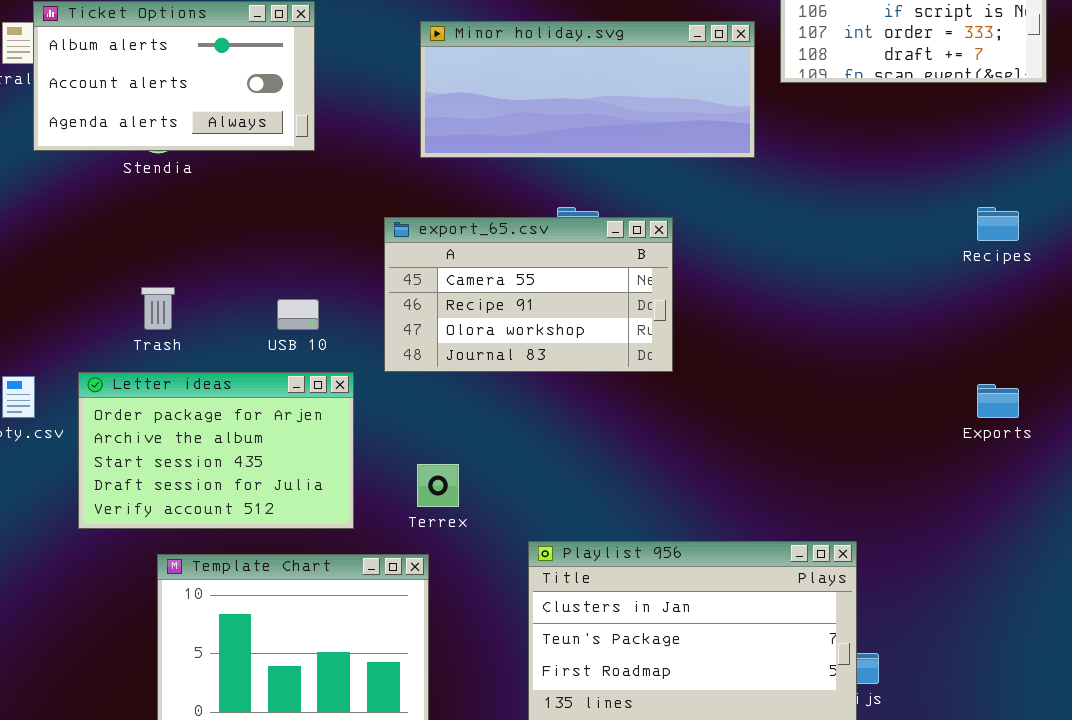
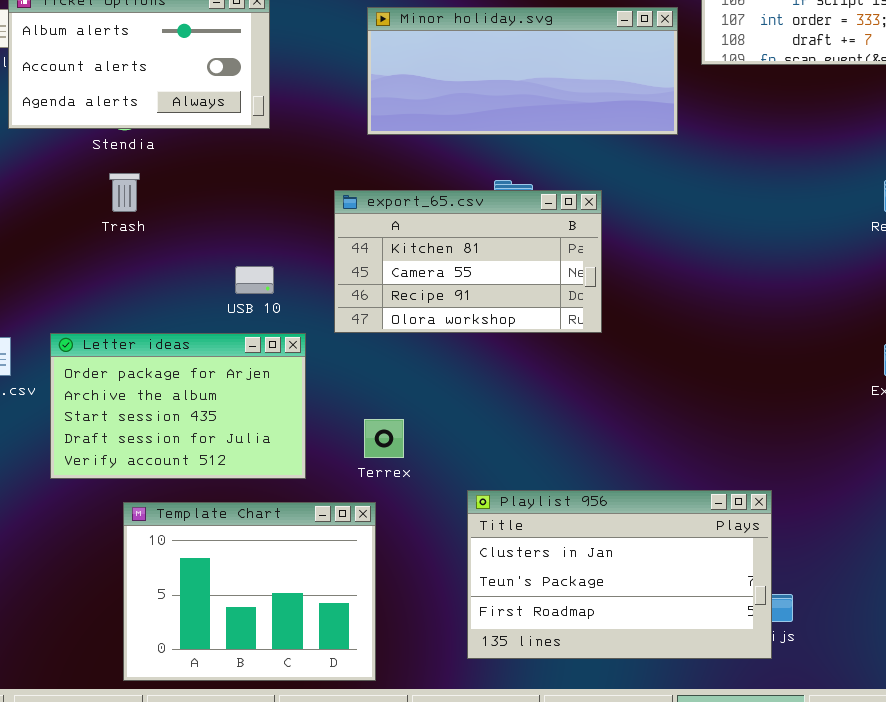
export_65.csv: [384,217,673,372] -> [334,190,602,333], scrolled up 1 row
Trash: [141,287,175,330] -> [109,173,140,212], moved

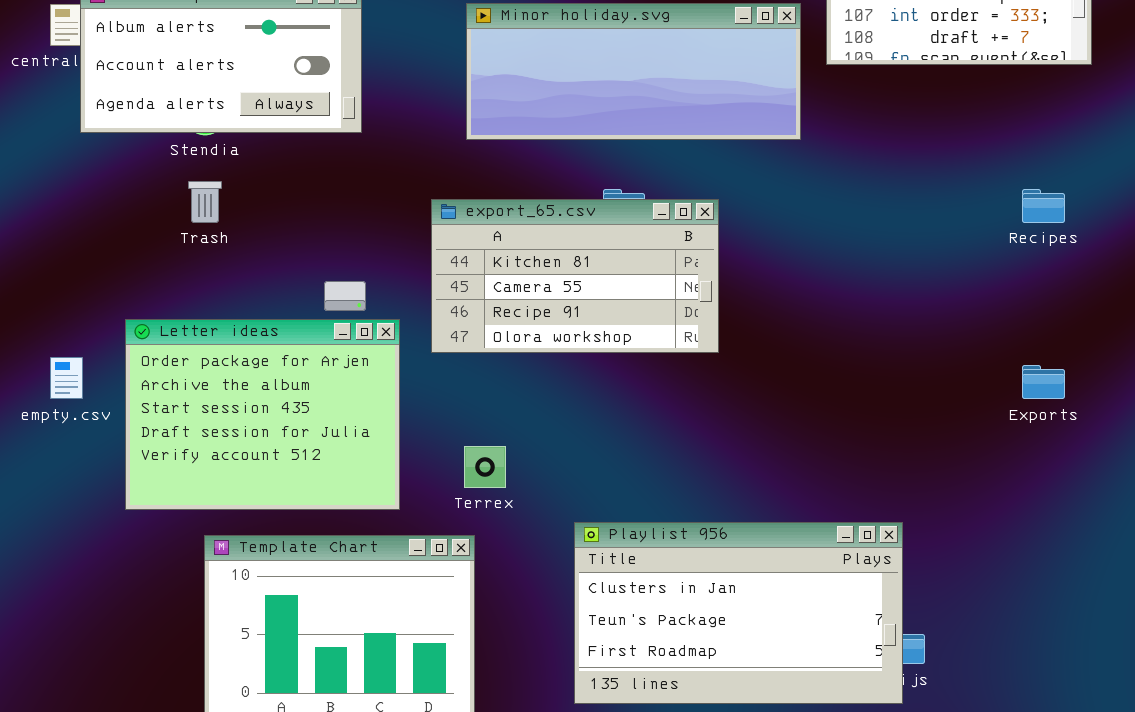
Letter ideas: [50,333,306,479] -> [125,319,400,510], resized

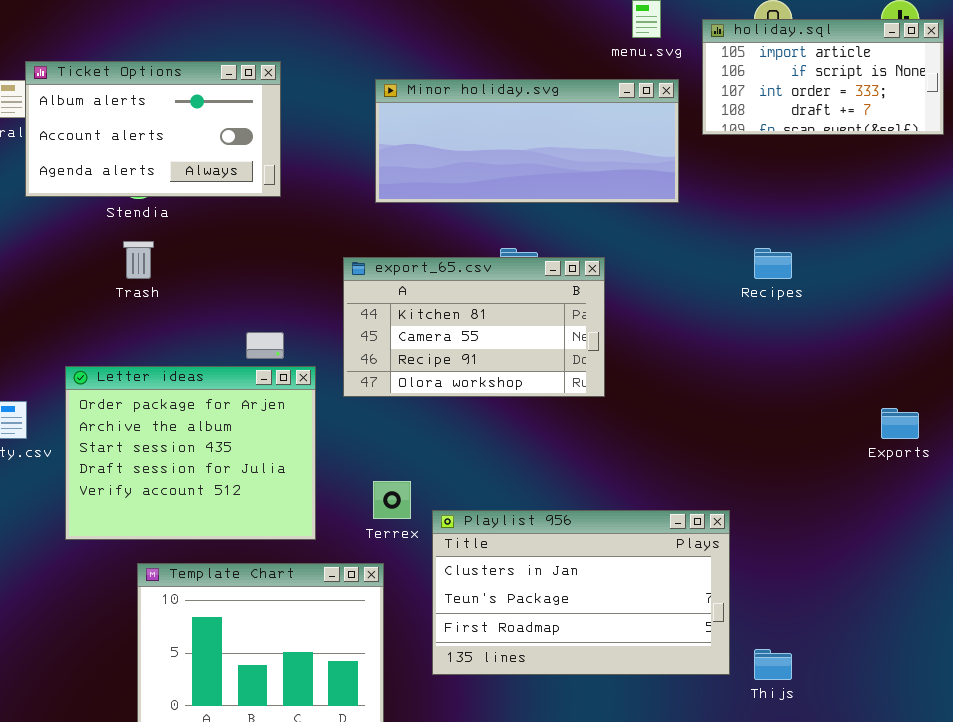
Recipes: [1022,189,1065,223] -> [754,248,792,279], moved
Playlist 956: [574,522,903,704] -> [432,510,730,675], moved

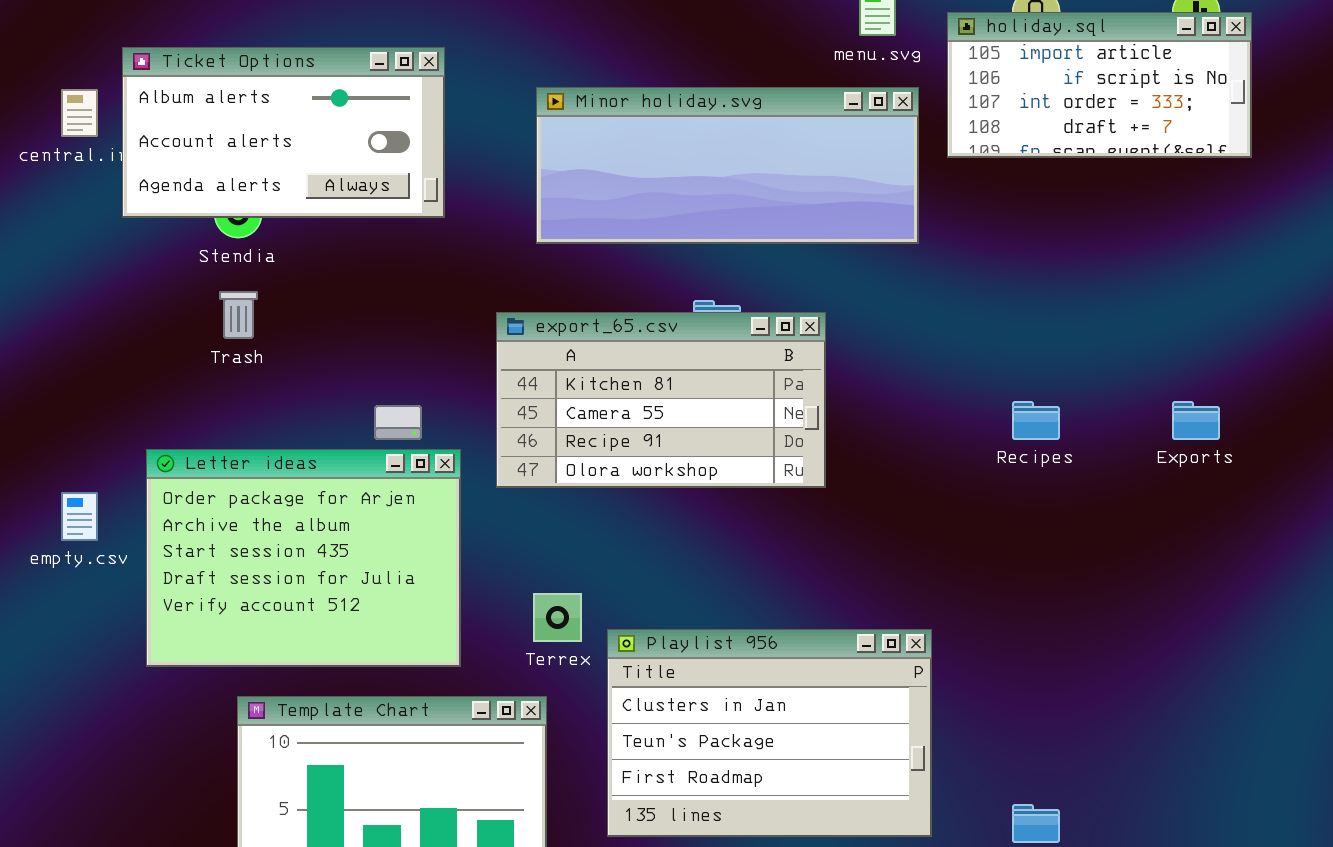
Ticket Options: [25,61,281,197] -> [122,47,445,218], moved
Recipes: [754,248,792,279] -> [1012,401,1060,440], moved
Exports: [881,408,919,439] -> [1172,401,1220,440], moved
Playlist 956: [432,510,730,675] -> [607,629,932,837], resized

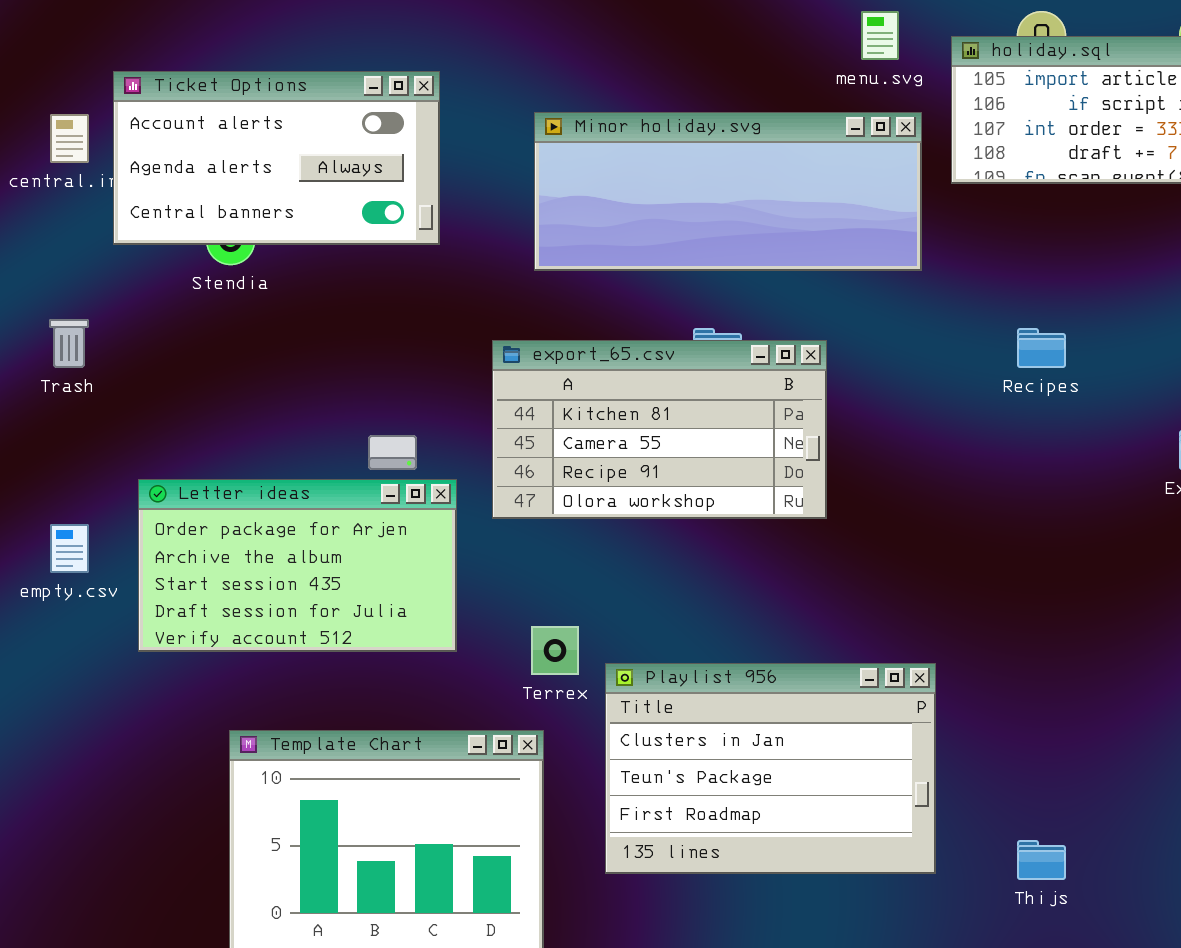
Ticket Options: [122,47,445,218] -> [113,71,440,245], scrolled down 1 row
Trash: [219,291,258,339] -> [49,319,89,368], moved
Recipes: [1012,401,1060,440] -> [1017,328,1066,368], moved
Letter ideas: [146,449,461,667] -> [138,479,457,652], resized

